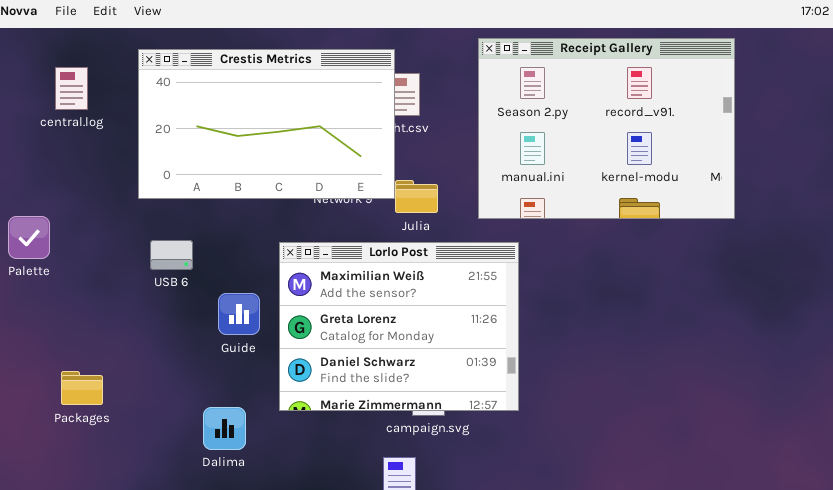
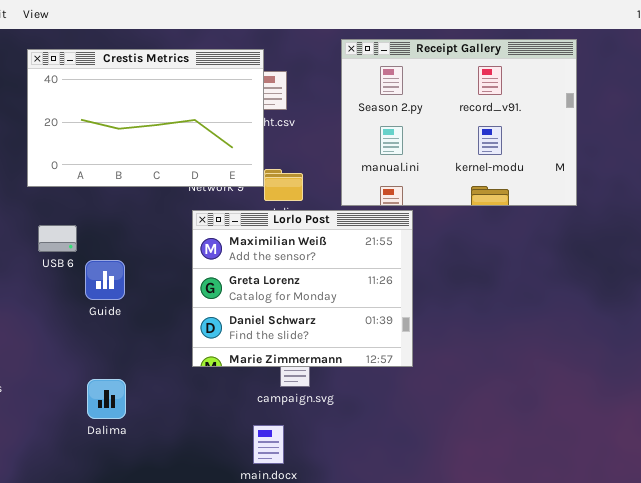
Lorlo Post: [279,242,519,411] -> [192,210,413,367], moved
Guide: [218,293,260,335] -> [85,260,125,300], moved

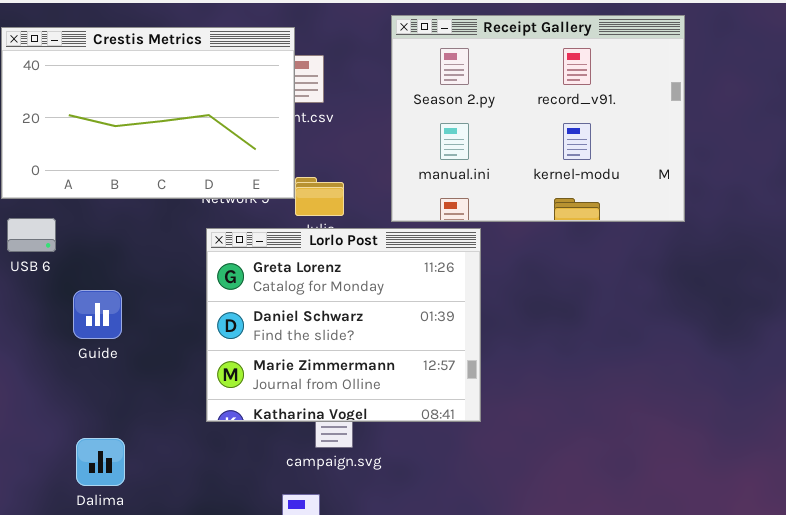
Lorlo Post: [192,210,413,367] -> [206,228,481,422], scrolled down 1 row
USB 6: [38,225,77,252] -> [7,218,56,252], moved

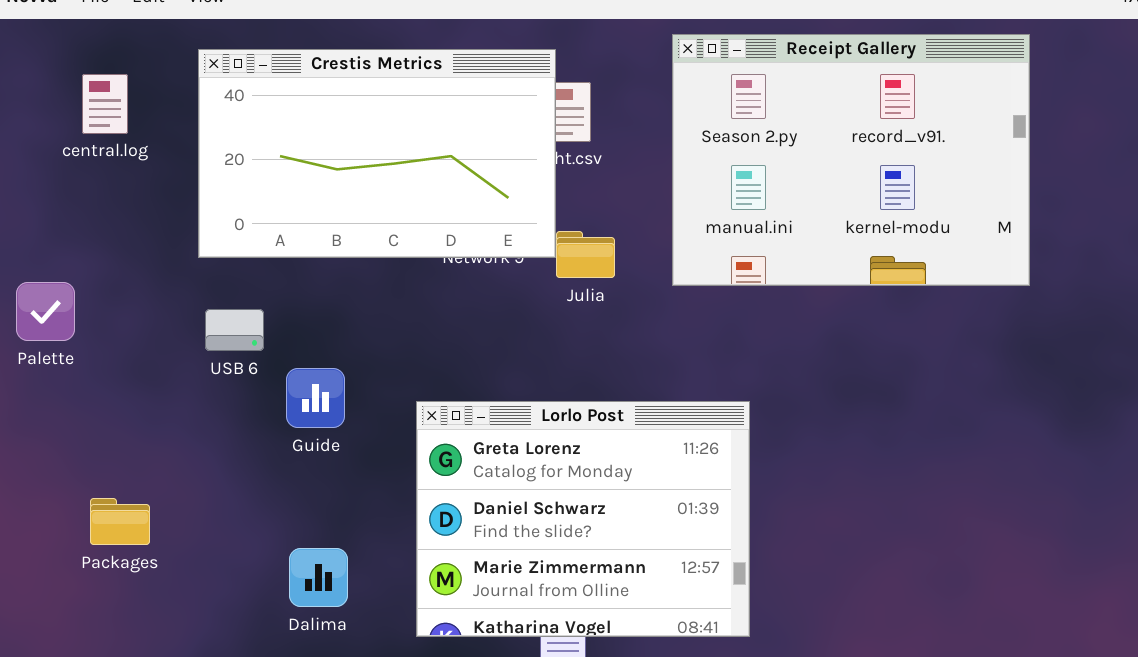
USB 6: [7,218,56,252] -> [205,309,264,351], moved
Lorlo Post: [206,228,481,422] -> [416,401,750,637], moved

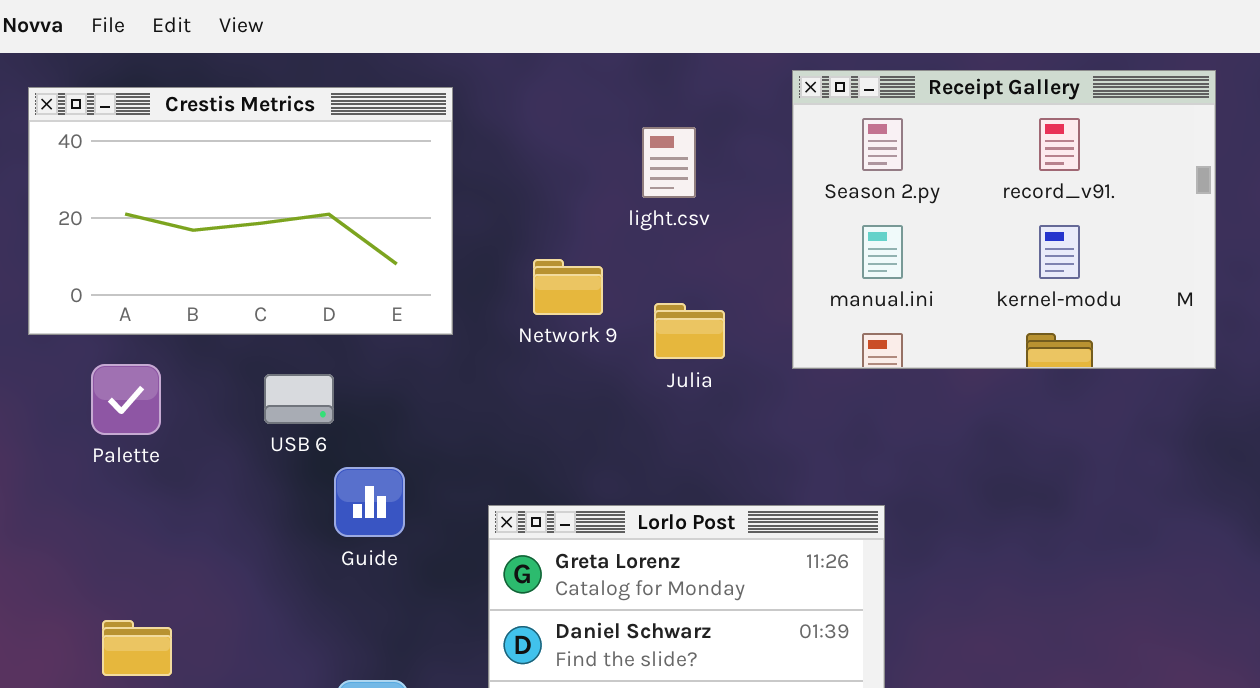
Crestis Metrics: [198,49,556,258] -> [28,87,453,335], moved
Palette: [16,282,75,341] -> [91,364,161,435], moved
USB 6: [205,309,264,351] -> [264,374,334,424], moved

